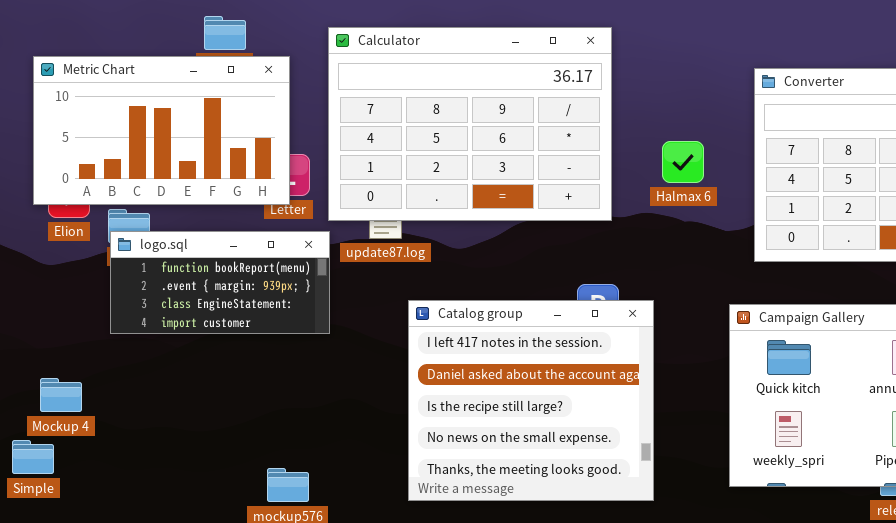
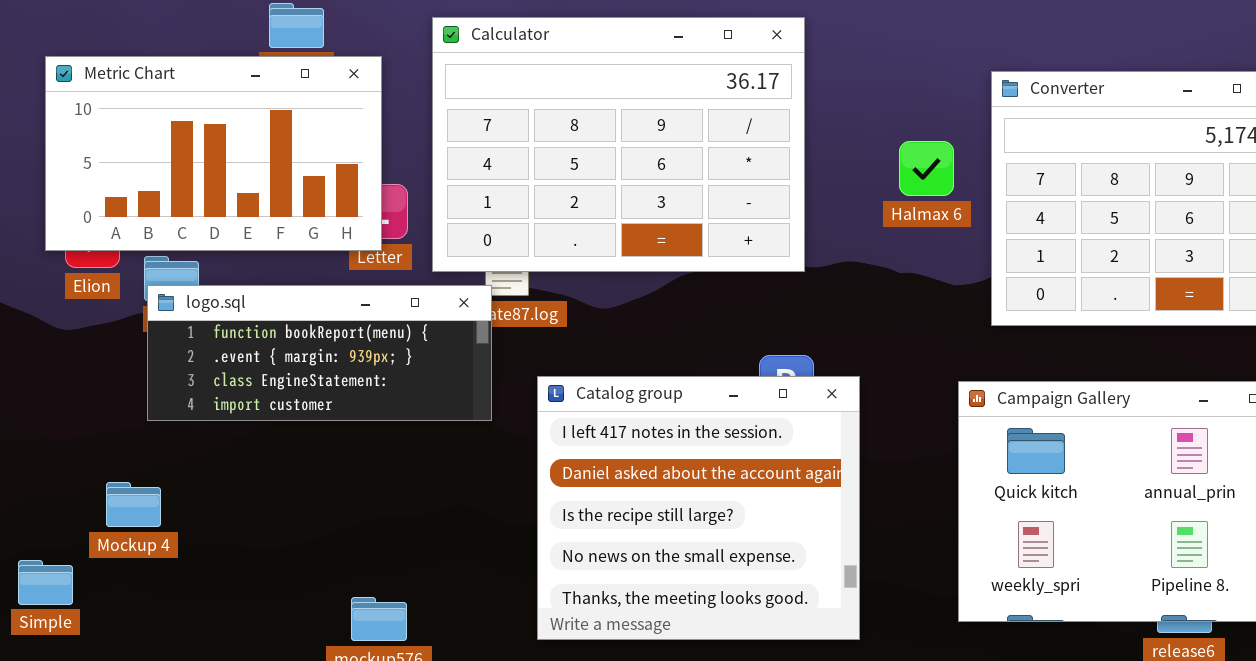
Halmax 6: [662,141,704,183] -> [899,141,954,196], moved
logo.sql: [110,231,330,334] -> [147,285,492,421], resized
Mockup 4: [40,378,82,412] -> [106,482,161,527], moved

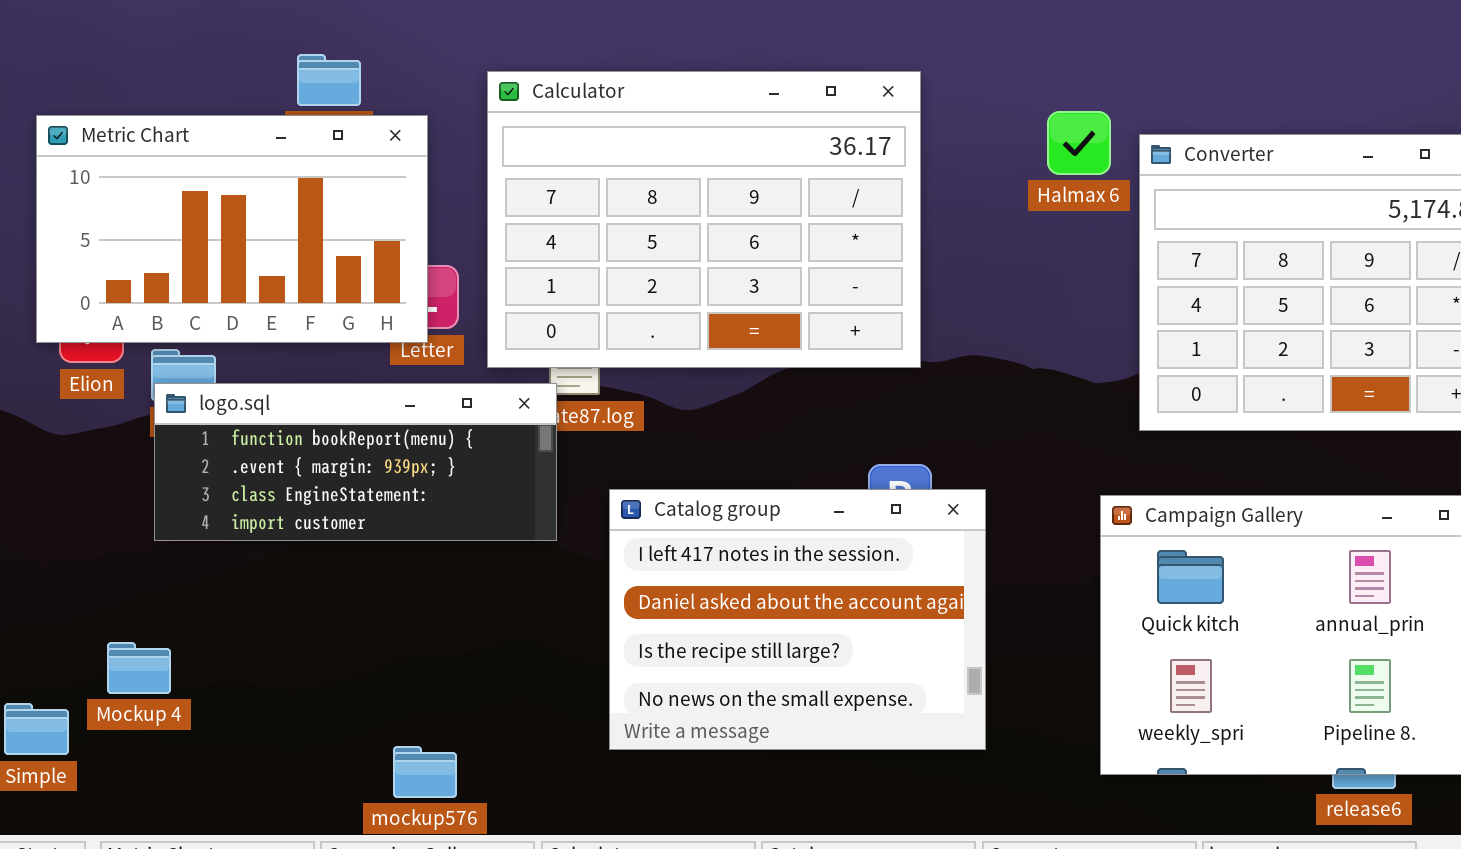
Halmax 6: [899,141,954,196] -> [1047,111,1111,175], moved
Catalog group: [537,376,860,640] -> [609,489,986,750], resized
Mockup 4: [106,482,161,527] -> [107,642,171,694], moved

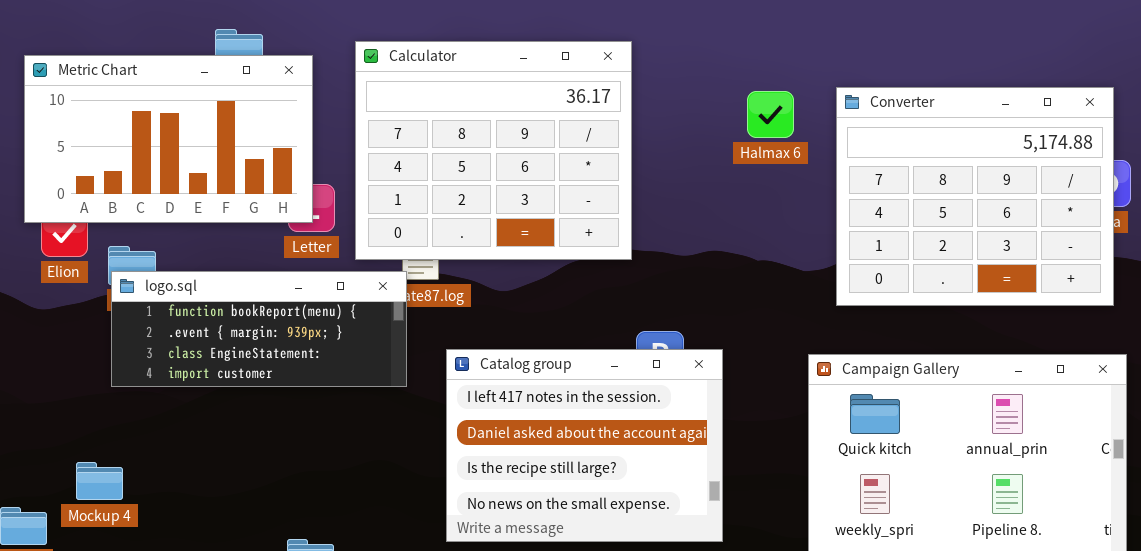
Calculator: [487,71,921,368] -> [355,41,632,260], resized
Halmax 6: [1047,111,1111,175] -> [747,91,794,138], moved
Metric Chart: [36,115,428,343] -> [24,55,313,223], moved

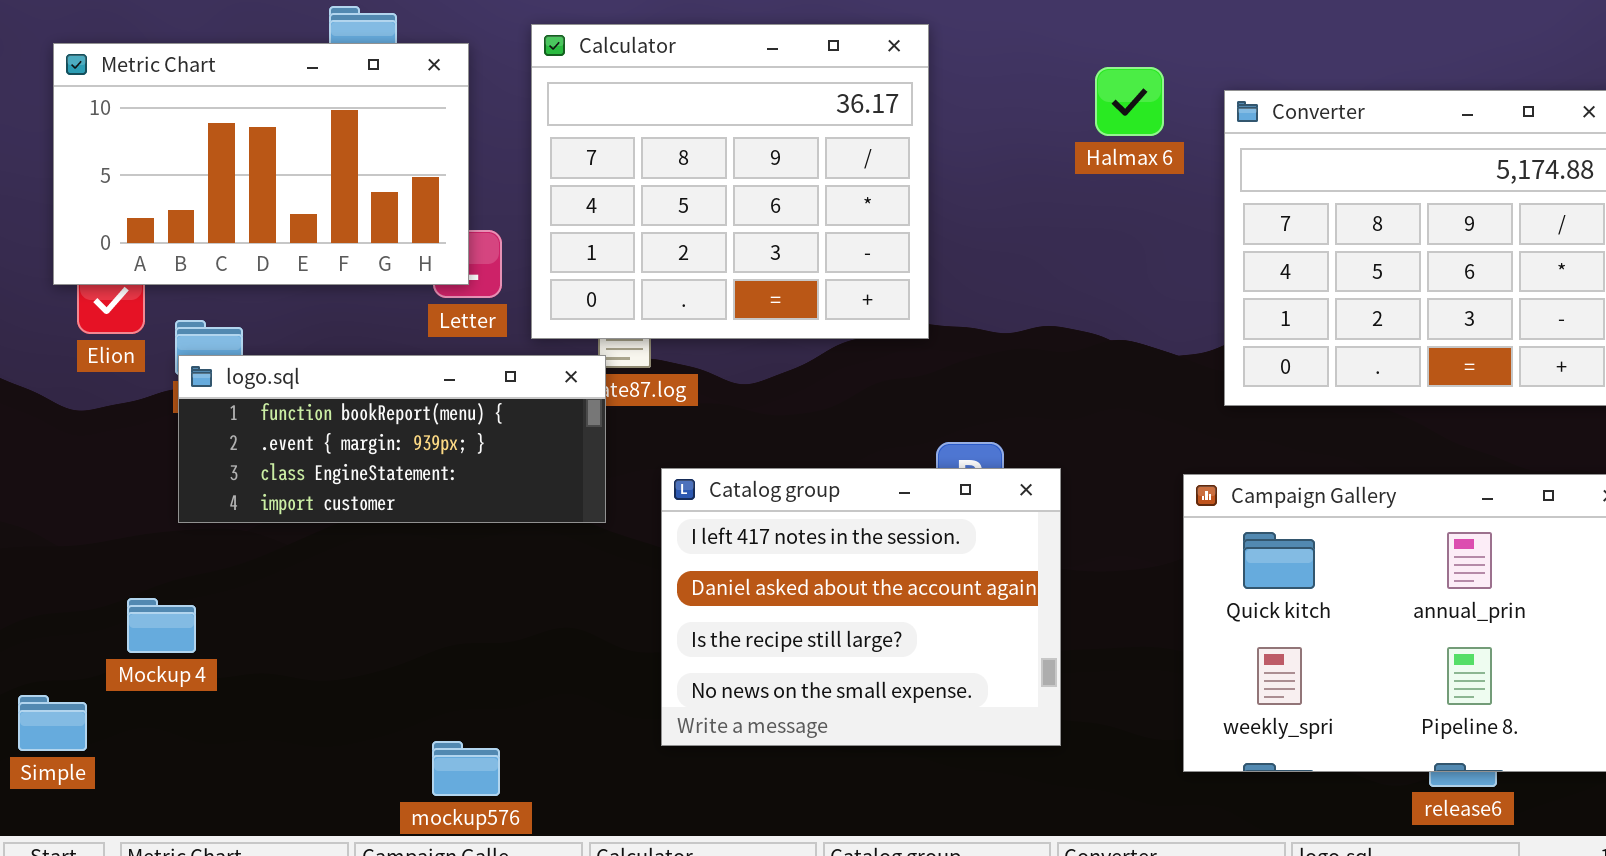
Halmax 6: [747,91,794,138] -> [1095,67,1164,136], moved
Mockup 4: [76,462,123,500] -> [127,598,196,653], moved

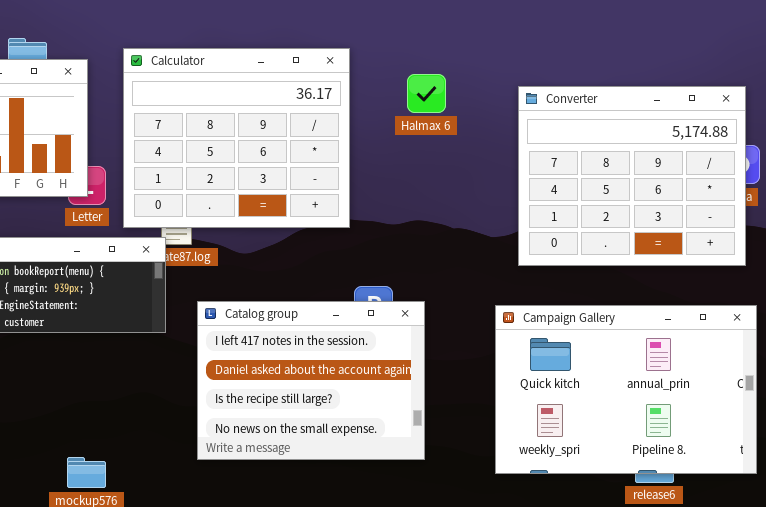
Halmax 6: [1095,67,1164,136] -> [407,74,446,113], moved

